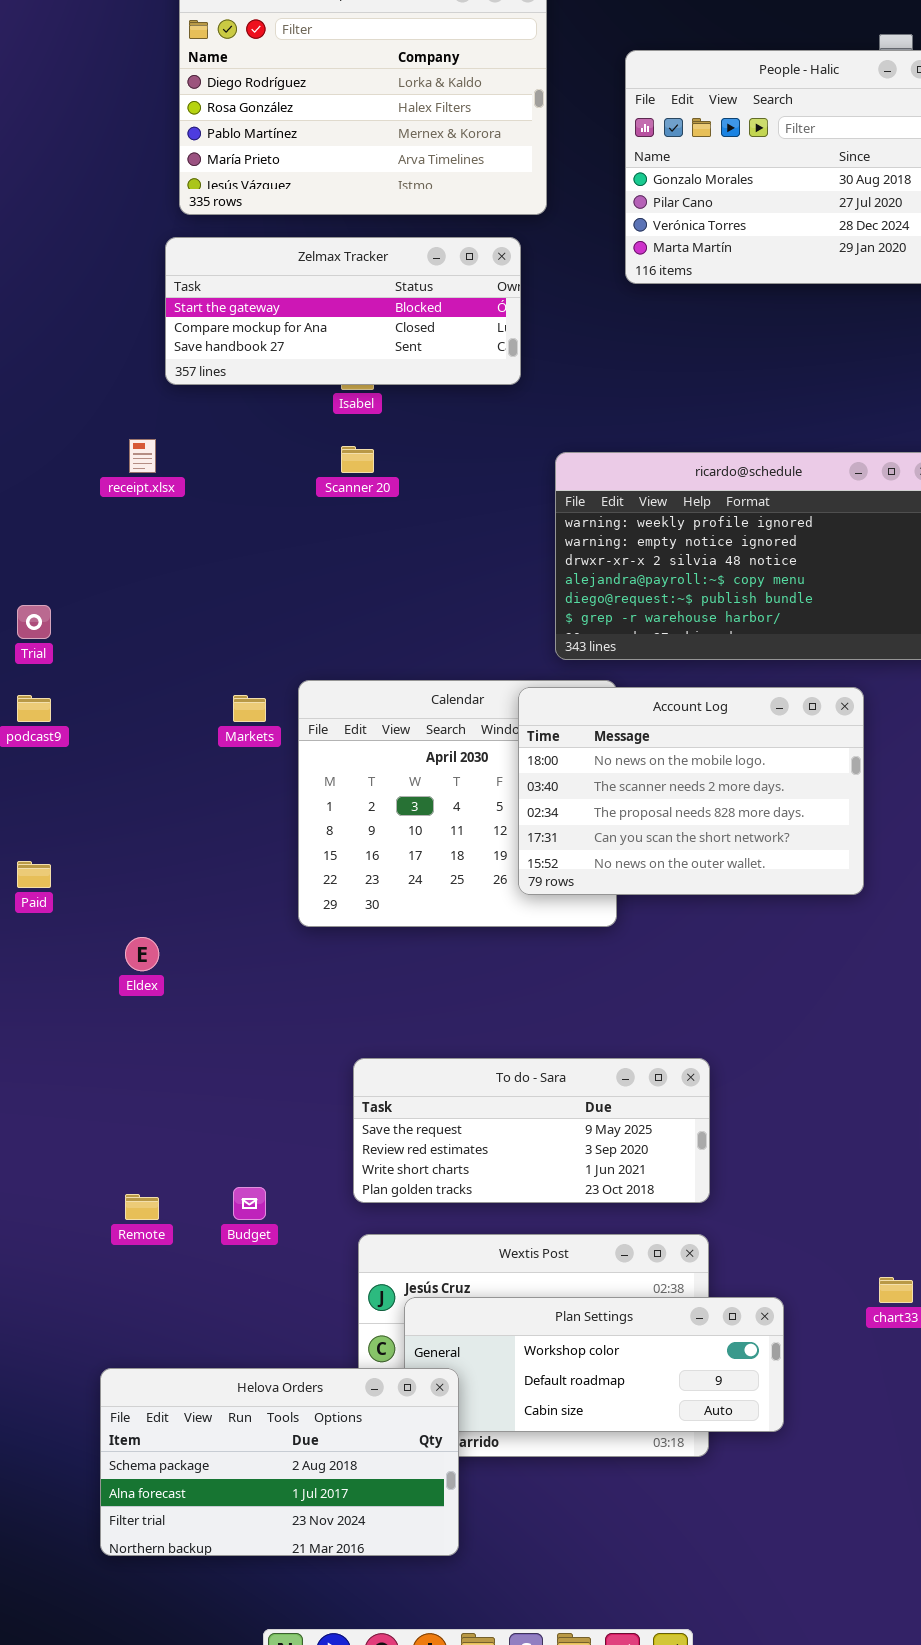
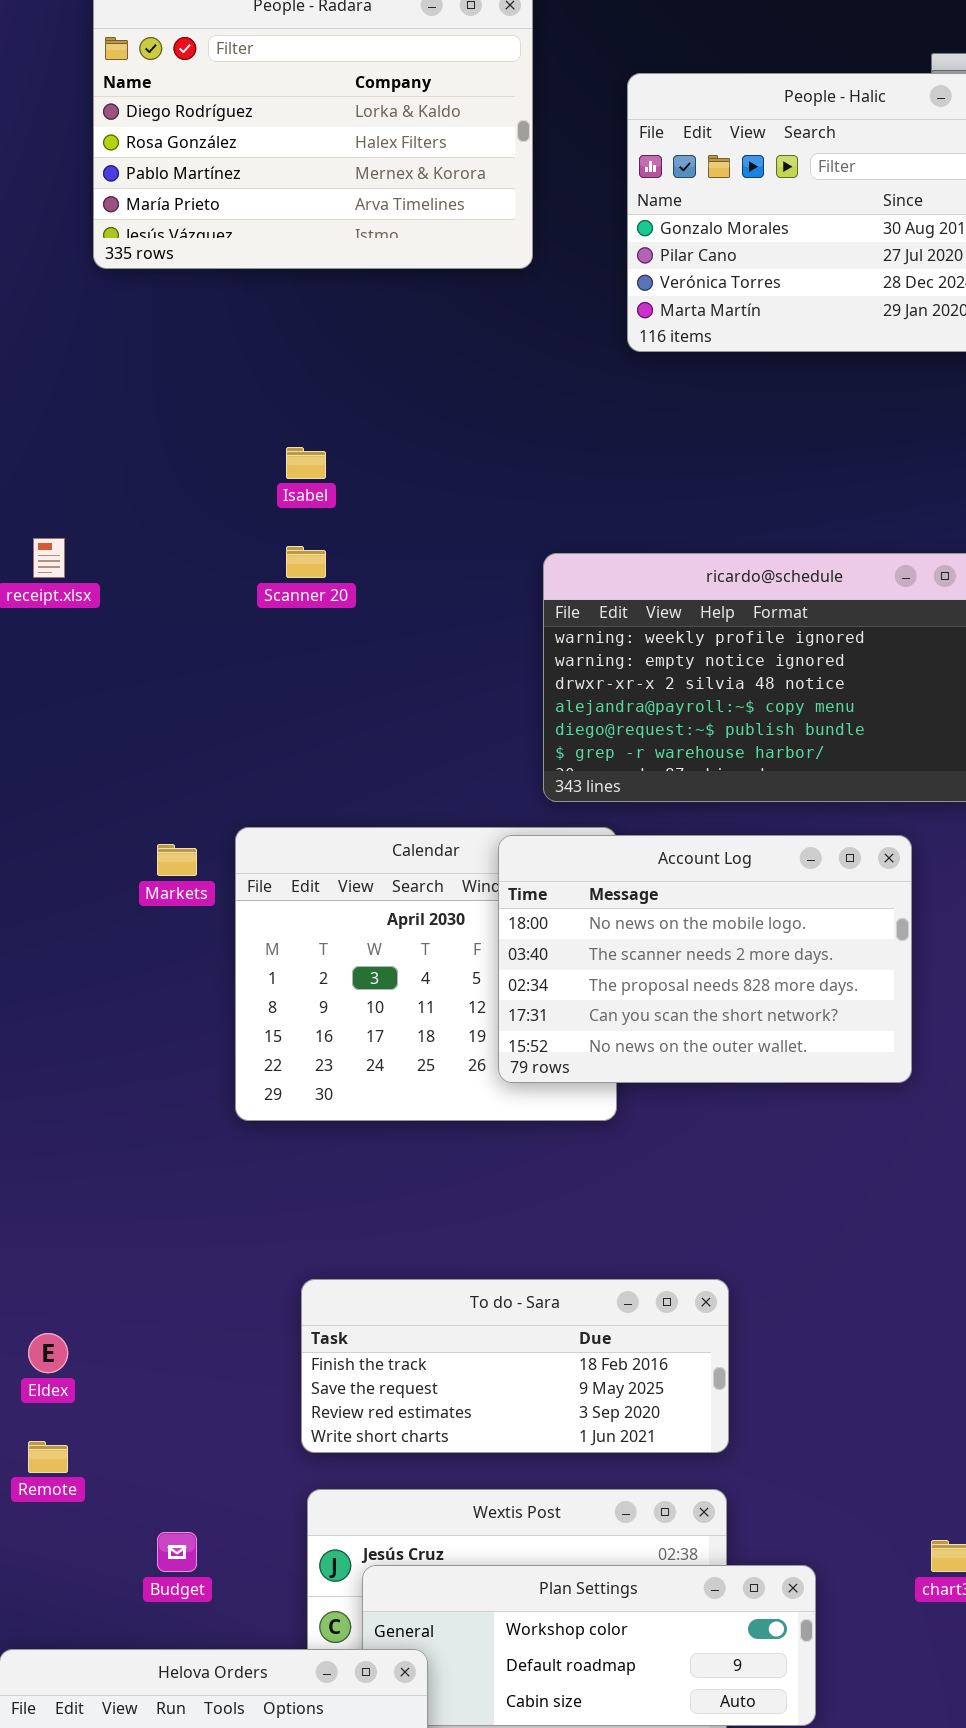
Zelmax Tracker: [165,237,521,385] -> none, closed
Eldex: [125,937,159,971] -> [28,1333,68,1373], moved
To do - Sara: [353,1058,710,1203] -> [301,1279,729,1453], scrolled up 1 row
Budget: [233,1187,266,1220] -> [157,1532,197,1572], moved

